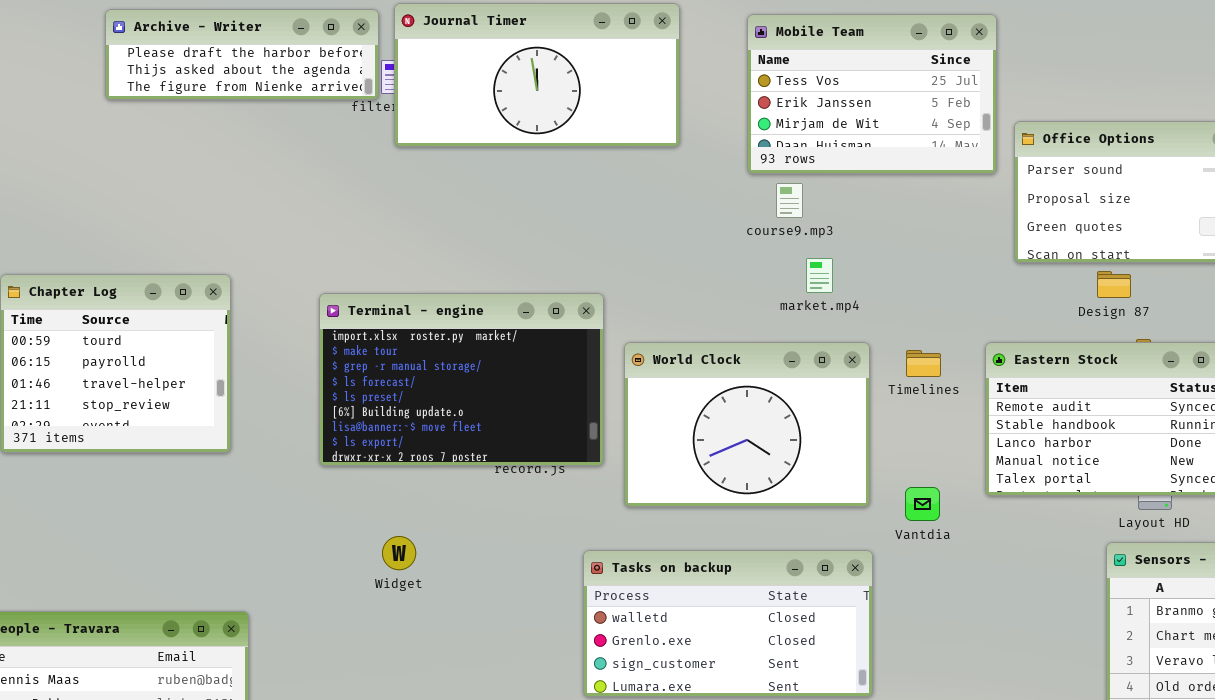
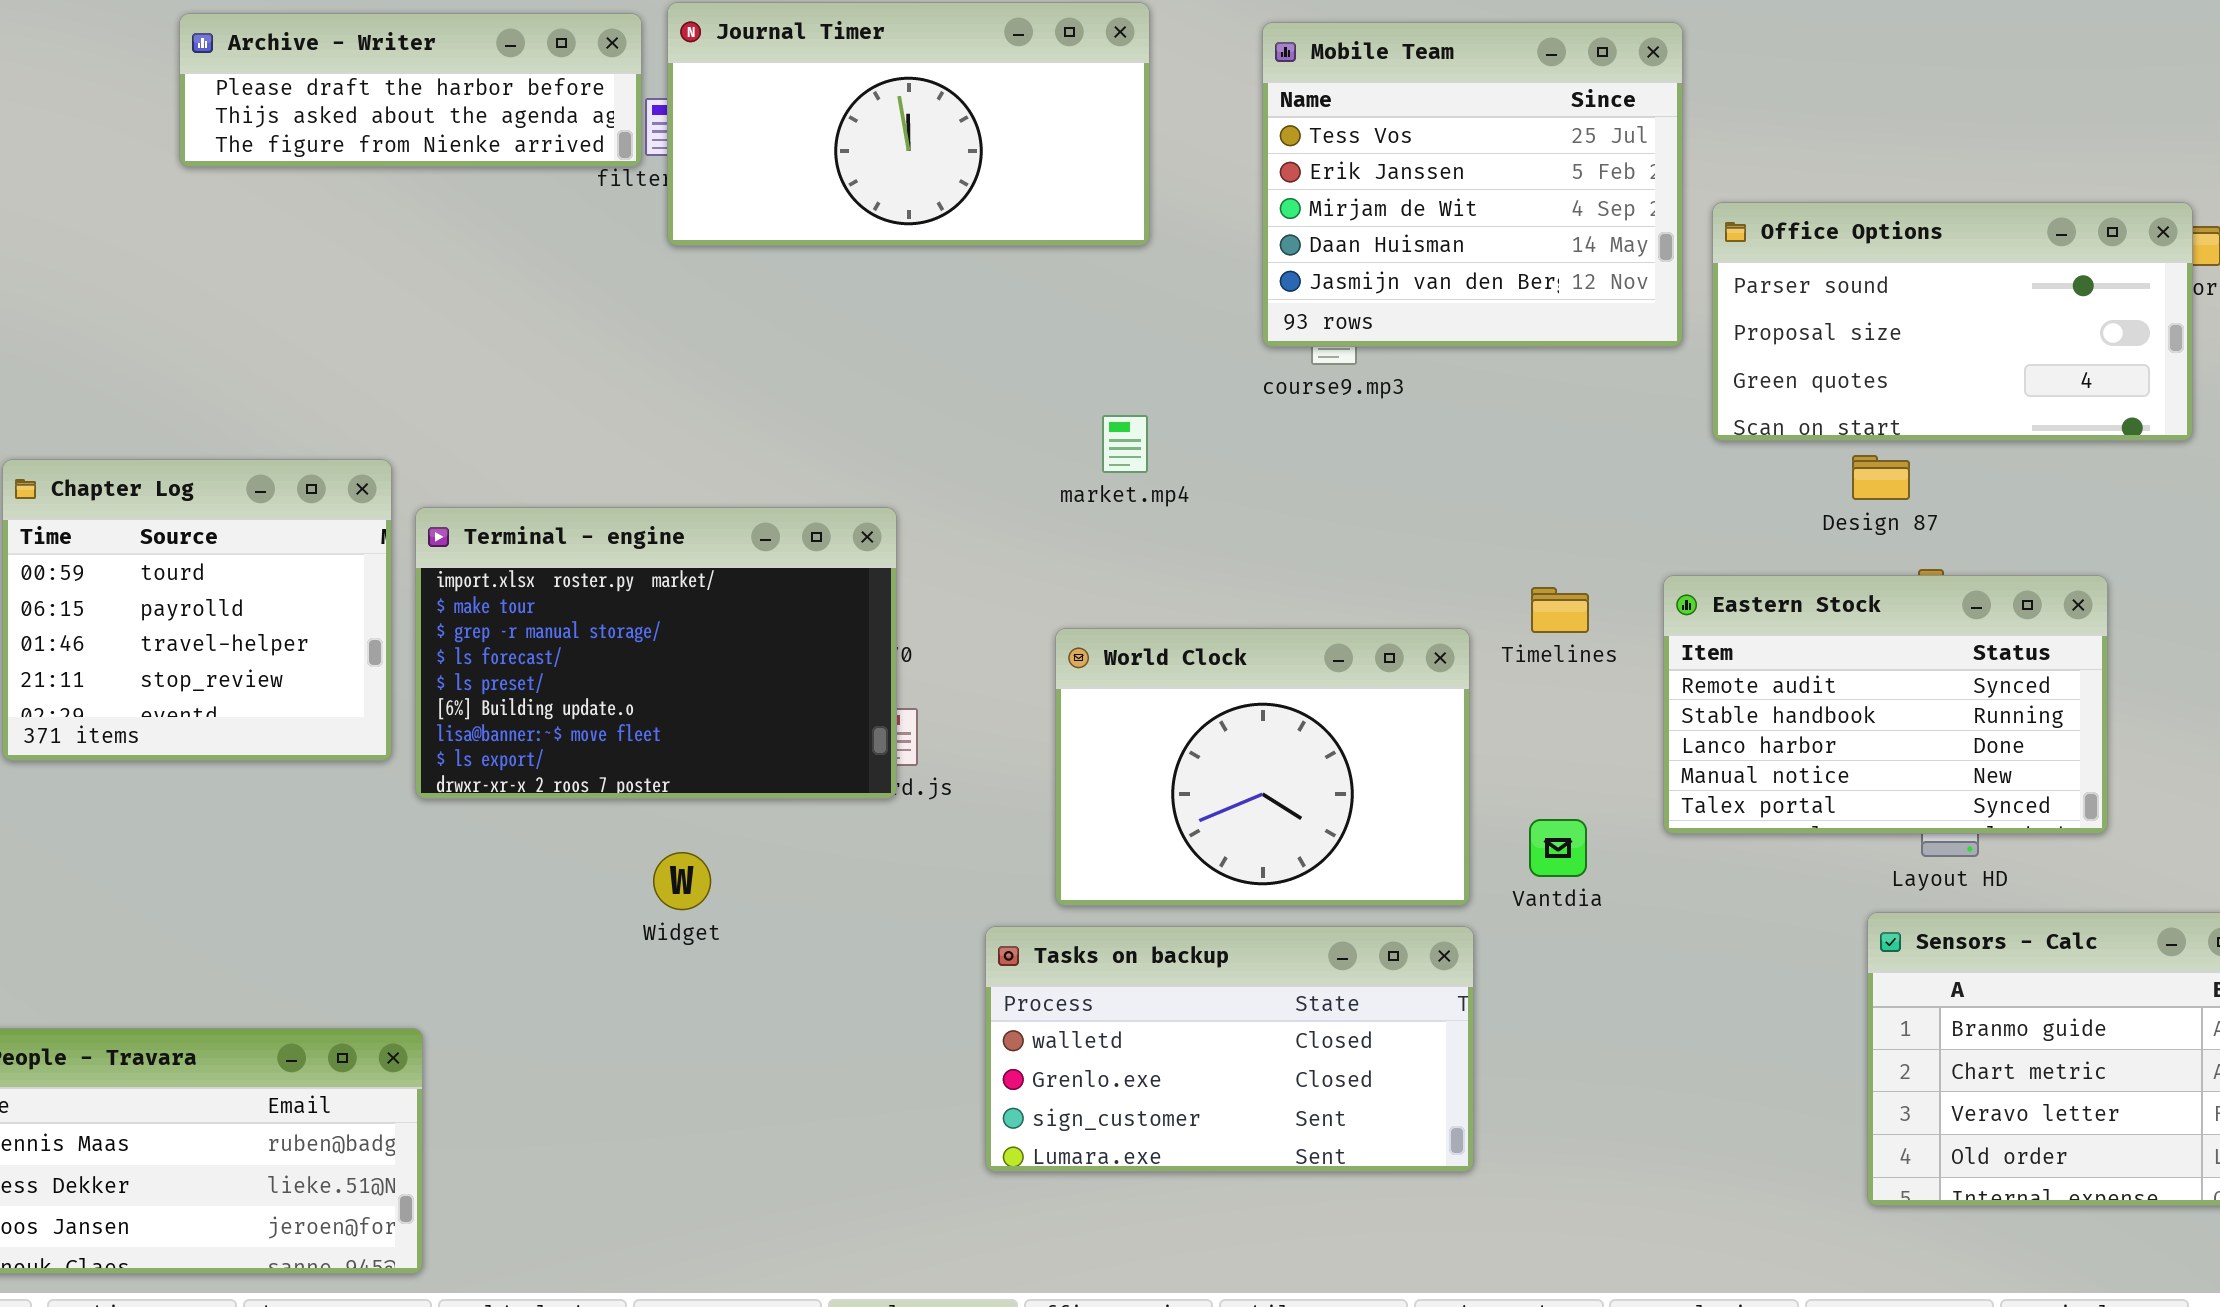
Mobile Team: [747,14,997,174] -> [1262,22,1683,347], resized
market.mp4: [806,258,833,293] -> [1102,415,1148,473], moved
Terminal - engine: [319,293,604,466] -> [415,507,897,799], moved
World Clock: [624,342,870,507] -> [1055,628,1470,906], moved
Widget: [382,536,416,570] -> [653,852,711,910], moved

